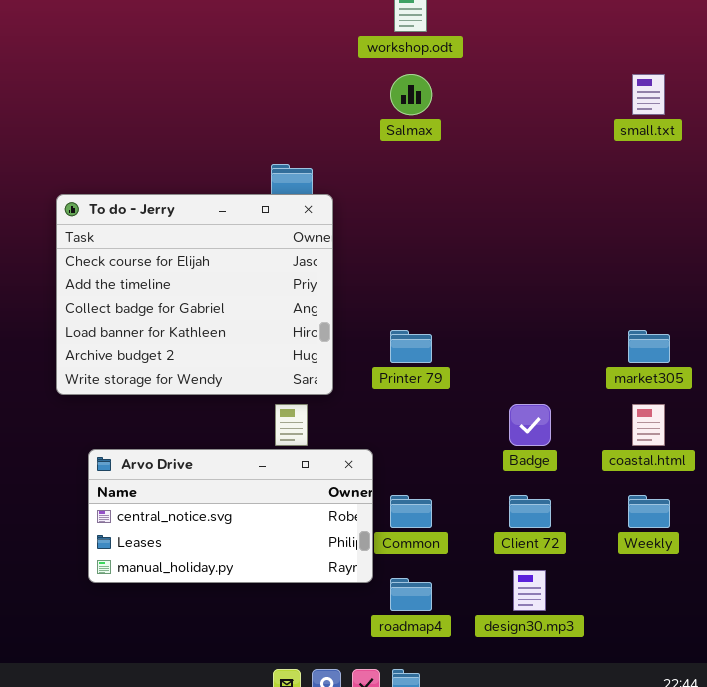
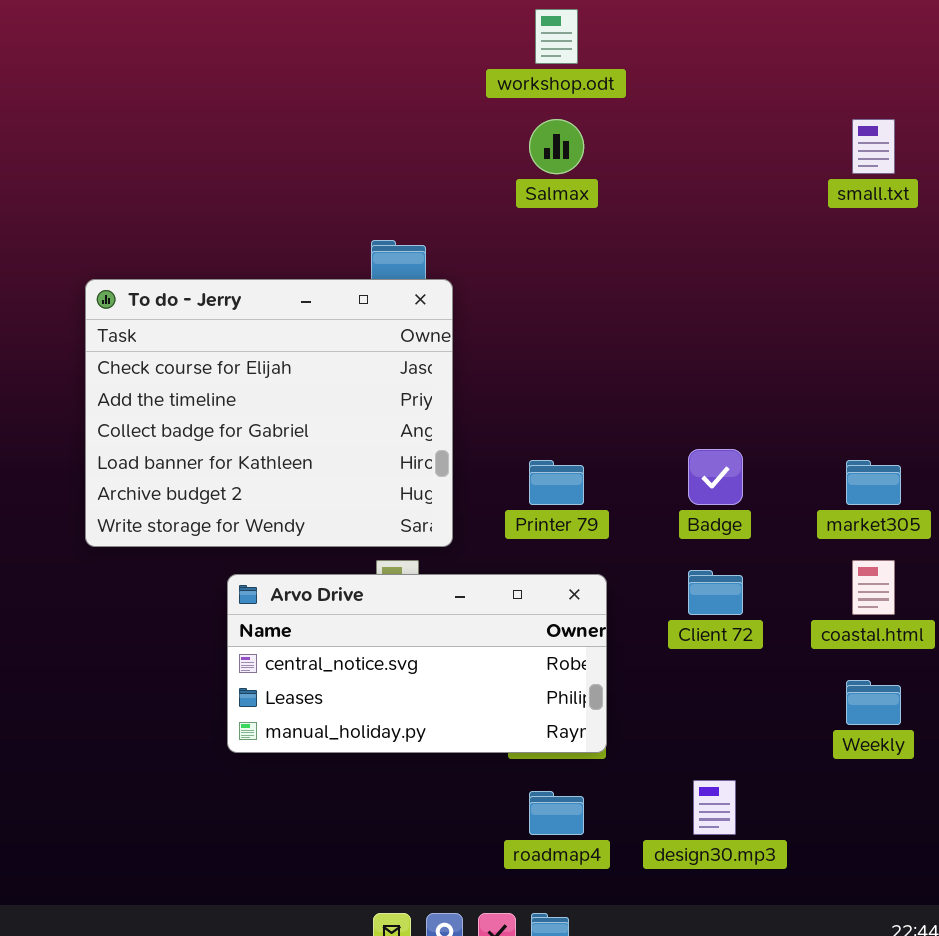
Badge: [509,404,551,446] -> [688,449,743,505], moved
Arvo Drive: [88,449,373,583] -> [227,574,607,753], moved
Client 72: [509,495,551,528] -> [688,570,743,615], moved

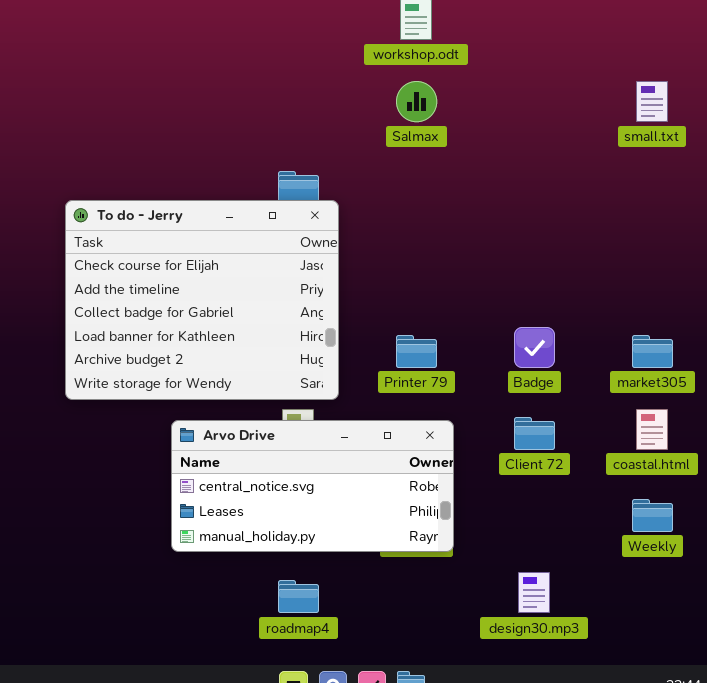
roadmap4: [529,791,584,835] -> [278,580,319,613], moved

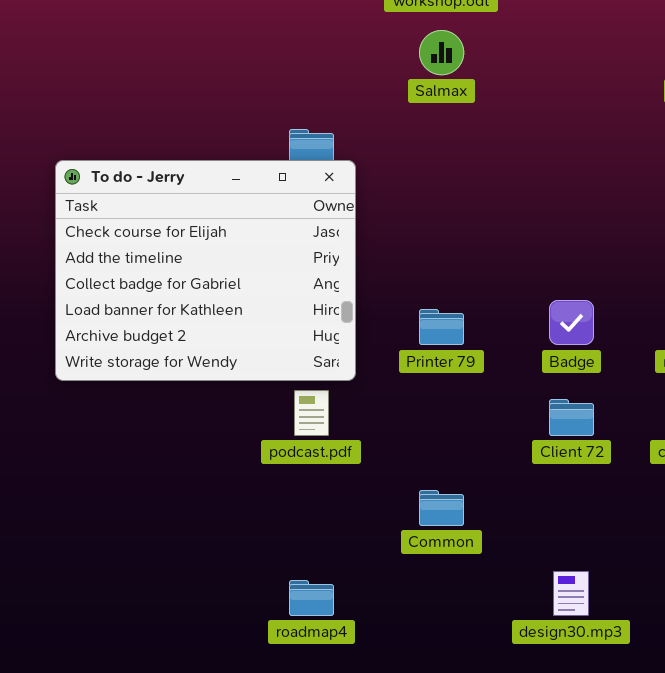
Arvo Drive: [171,420,454,552] -> none, closed

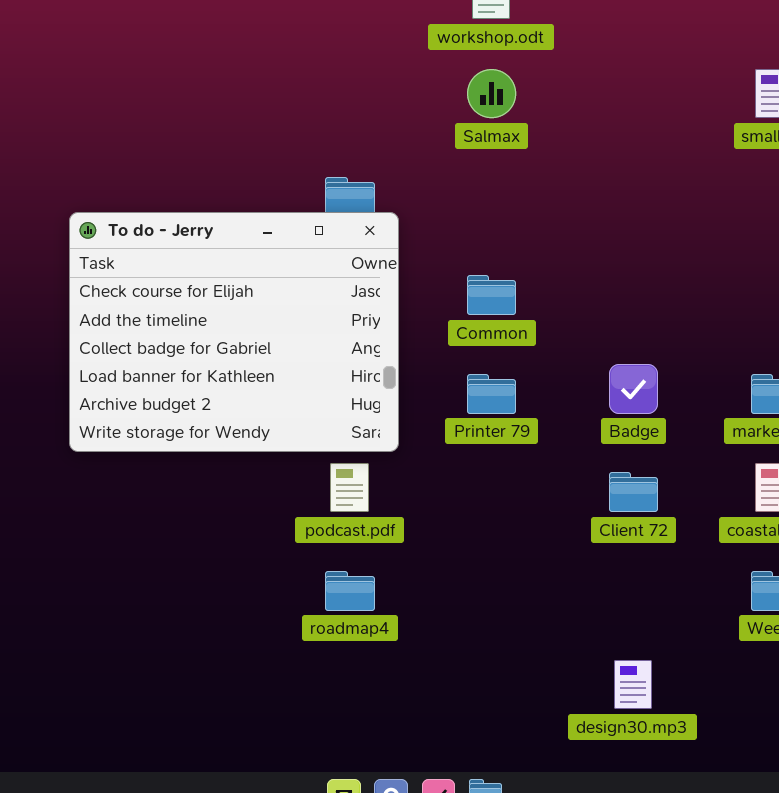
Common: [419,490,464,526] -> [467,275,516,315], moved
roadmap4: [289,580,334,616] -> [325,571,375,611], moved

